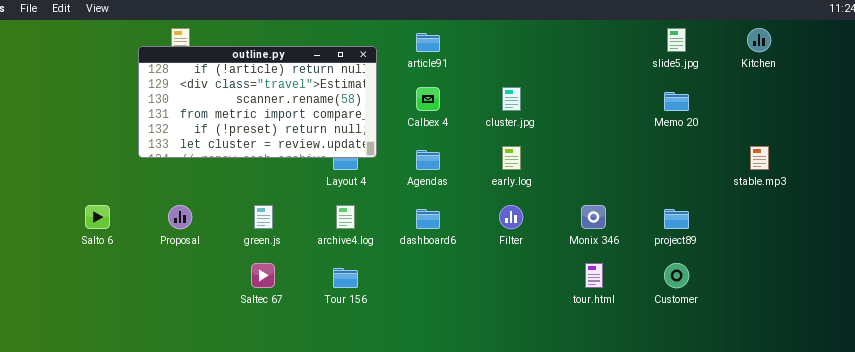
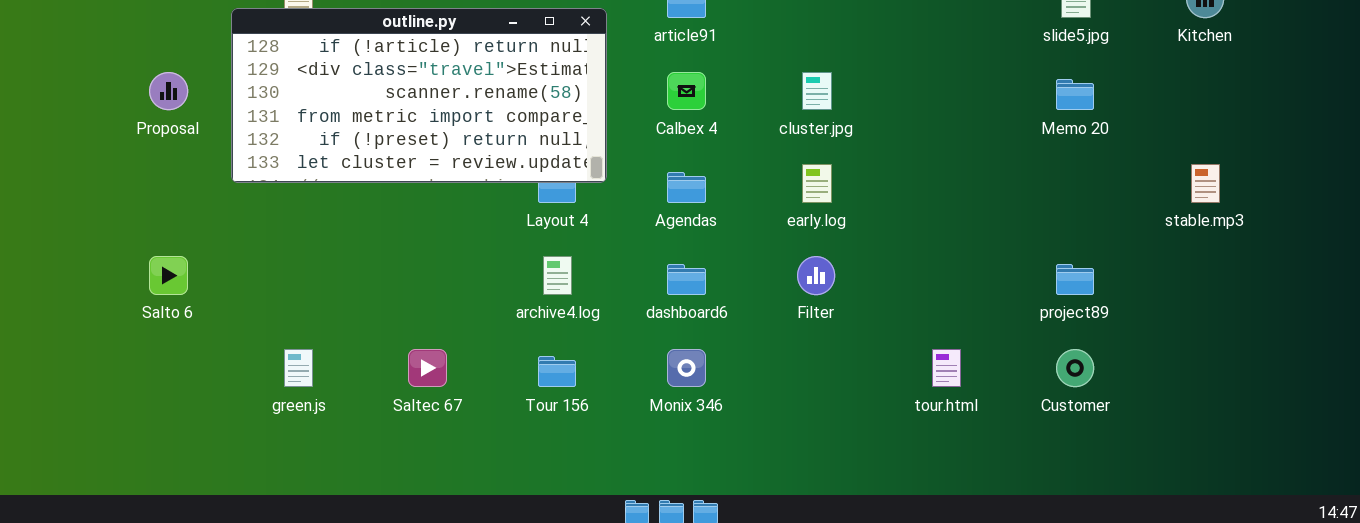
Proposal: [168,205,192,229] -> [149,72,188,110], moved
green.js: [254,205,273,229] -> [284,349,313,387], moved
Monix 346: [581,205,606,229] -> [667,349,706,387], moved

